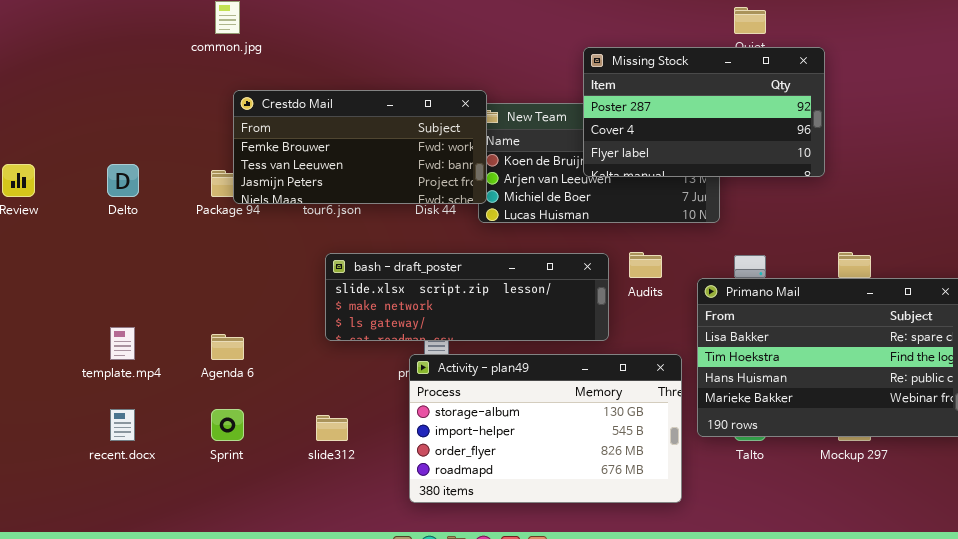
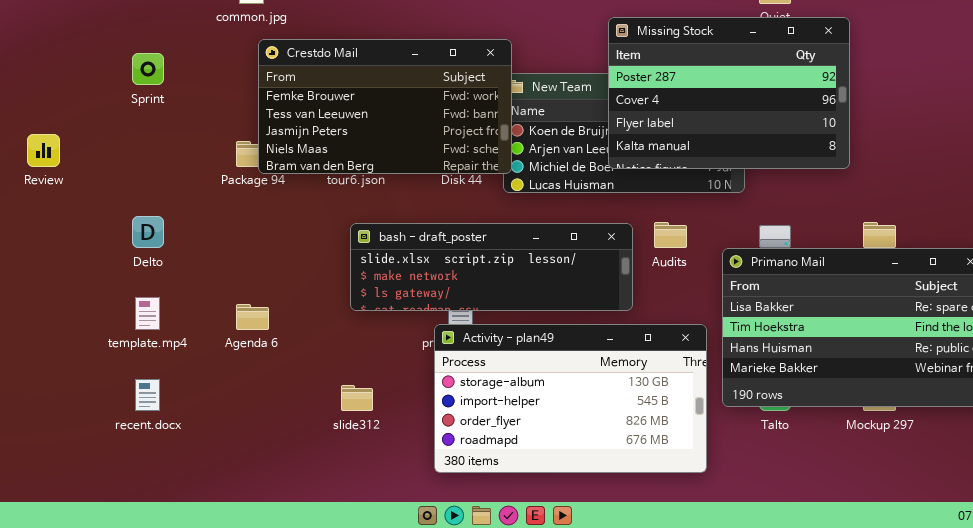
Missing Stock: [583,47,825,177] -> [608,17,850,169], resized
Crestdo Mail: [233,90,487,204] -> [258,39,512,174], resized
Delto: [107,164,139,197] -> [132,216,164,248], moved
Sprint: [211,409,244,441] -> [132,53,164,85], moved

